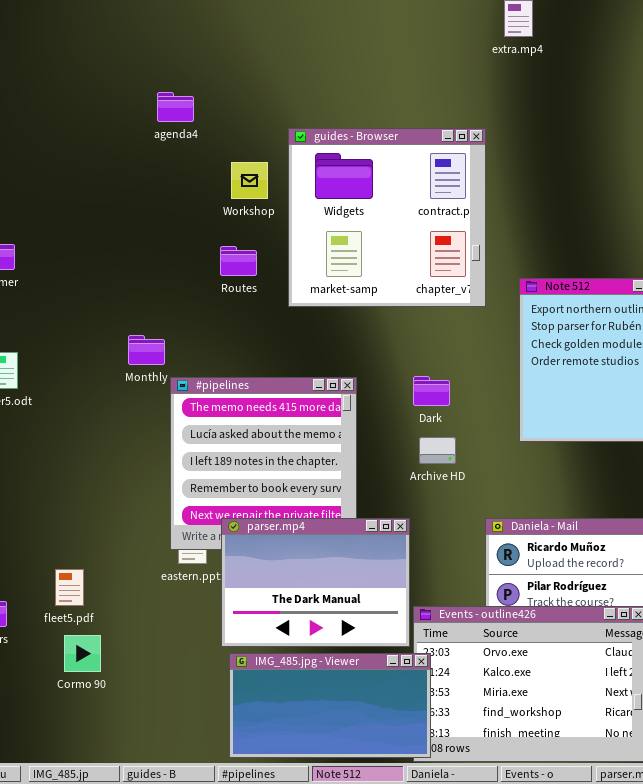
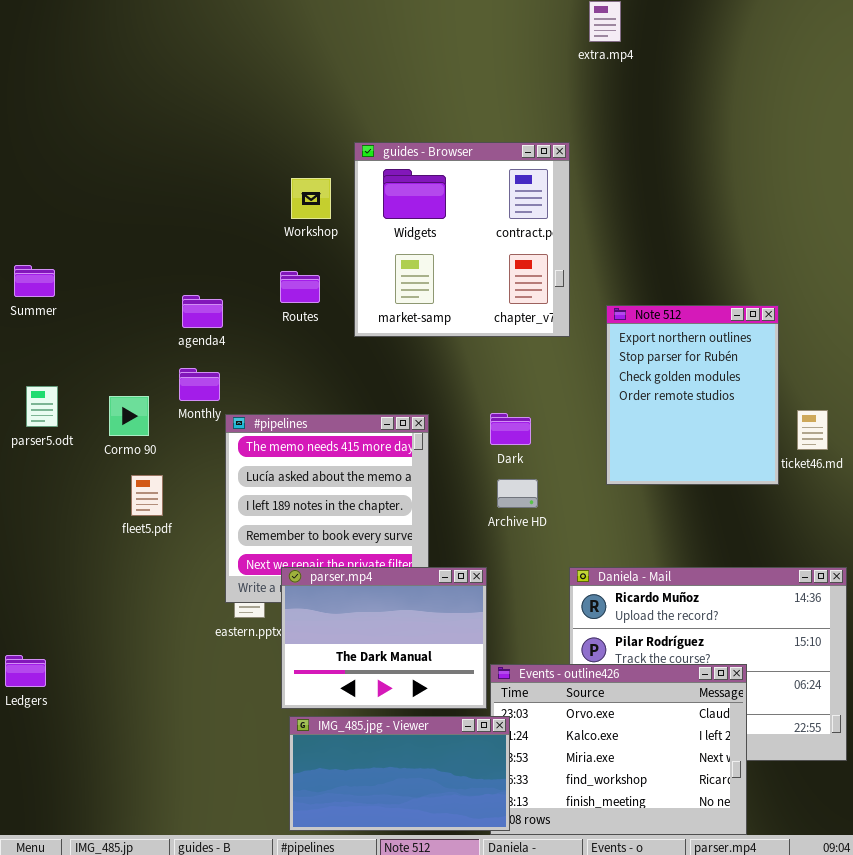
agenda4: [157,92,194,122] -> [182,295,223,328], moved
fleet5.pdf: [55,569,84,606] -> [131,475,163,516], moved
Cormo 90: [64,635,101,672] -> [109,396,149,436], moved

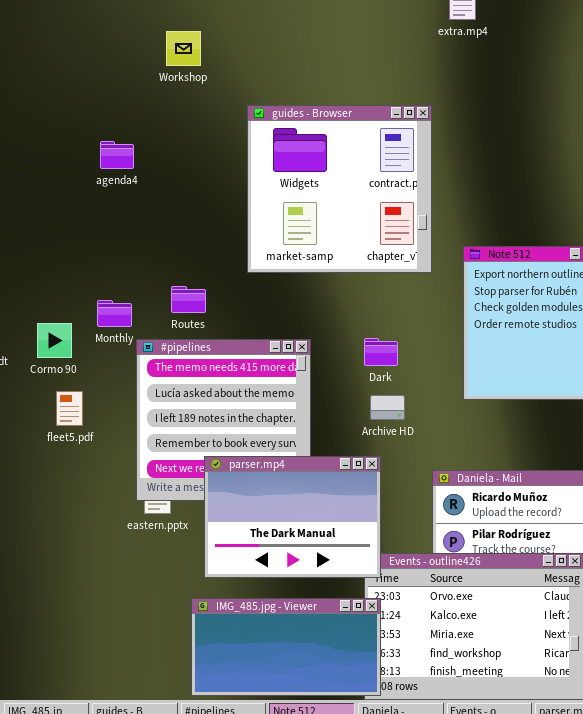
Workshop: [291,178,331,219] -> [166,31,201,66], moved
Routes: [280,271,320,303] -> [171,286,206,313], moved
agenda4: [182,295,223,328] -> [100,141,134,169], moved
parser.mp4: [281,567,487,709] -> [204,456,381,578], moved

